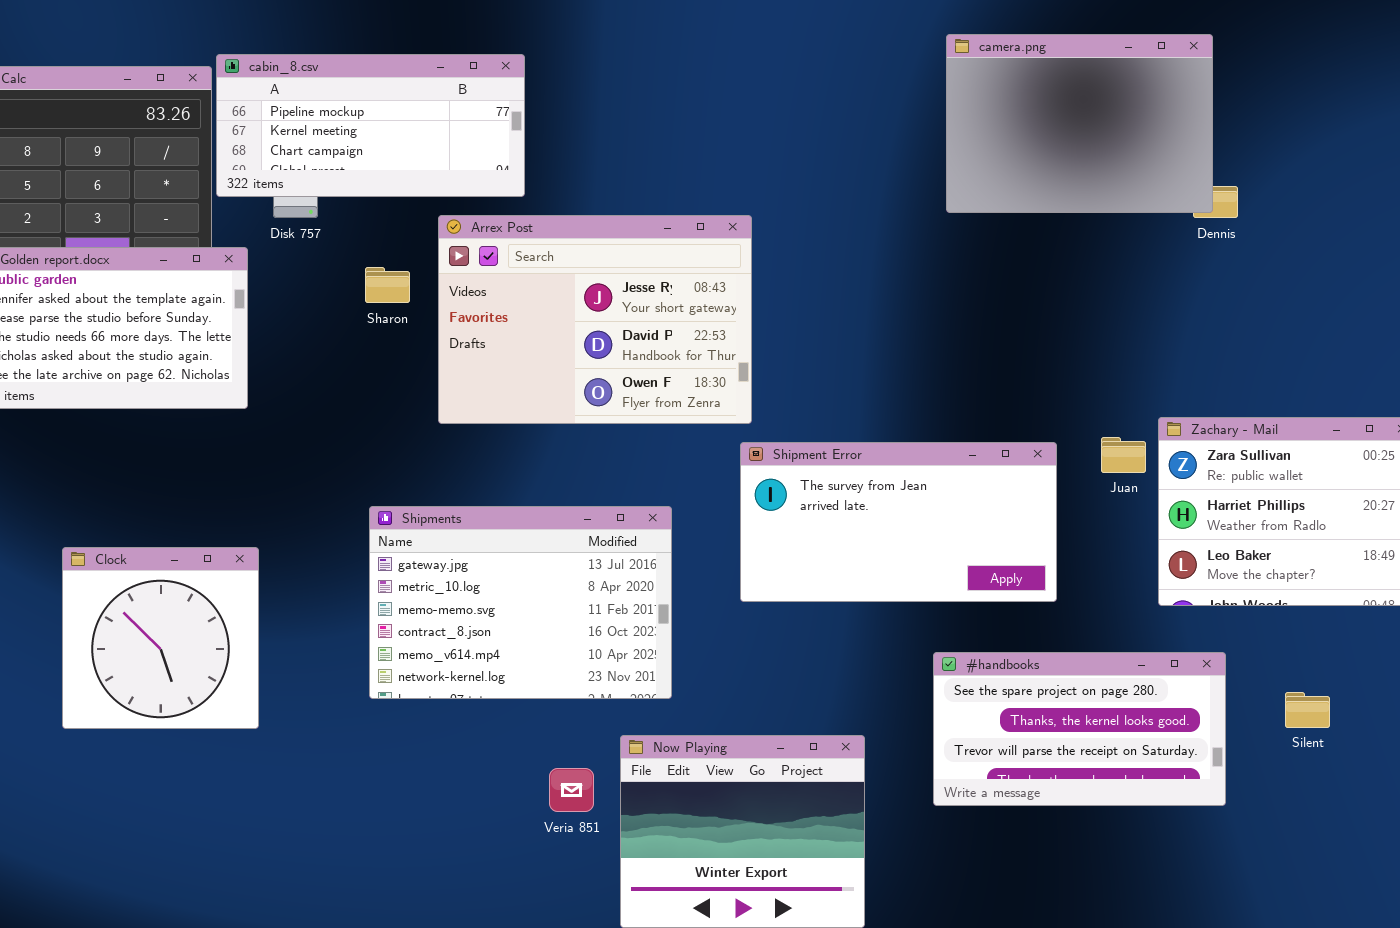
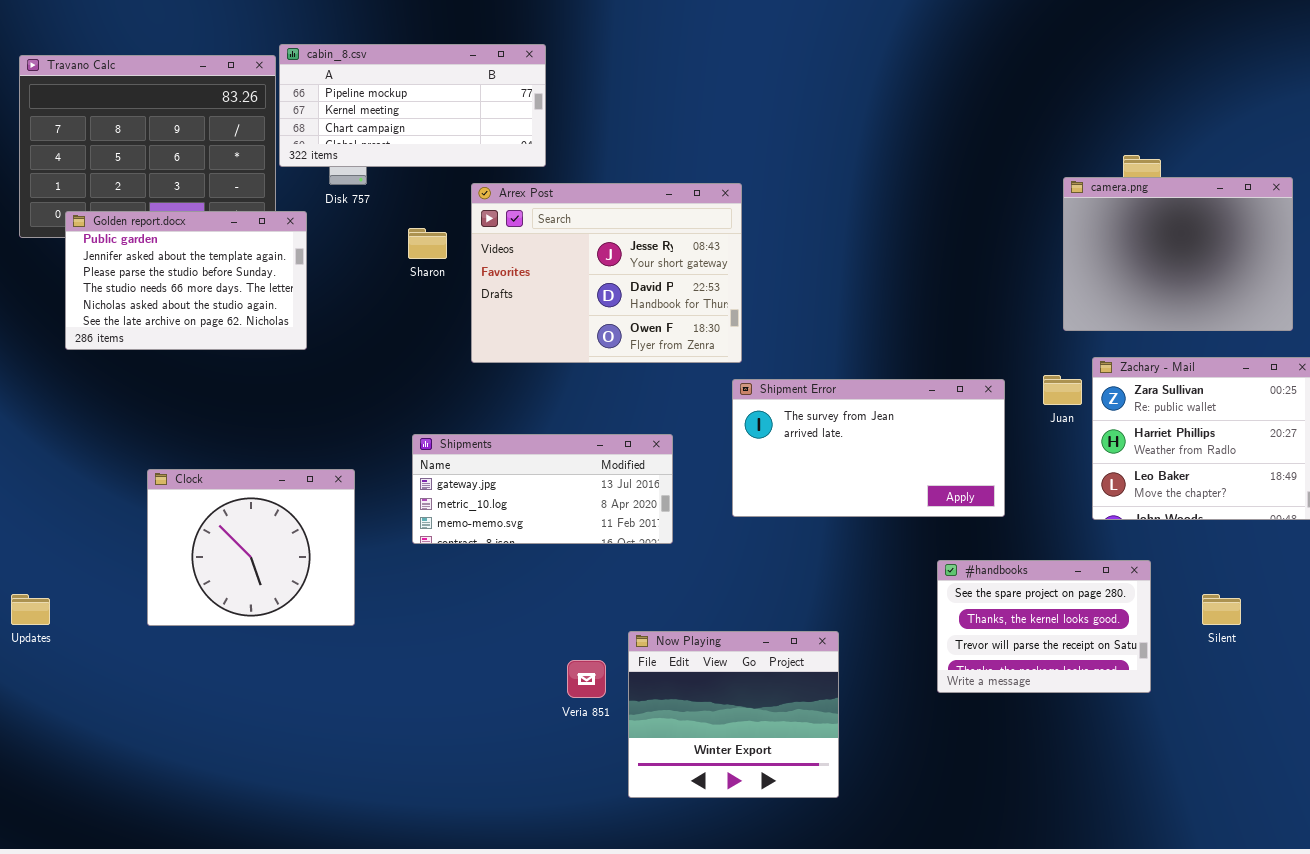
camera.png: [946,34,1213,213] -> [1063,177,1293,331], moved
Shipments: [369,506,672,699] -> [412,434,673,544], resized
Clock: [62,547,259,729] -> [147,469,355,626], resized
#handbooks: [933,652,1226,806] -> [937,560,1151,693], resized

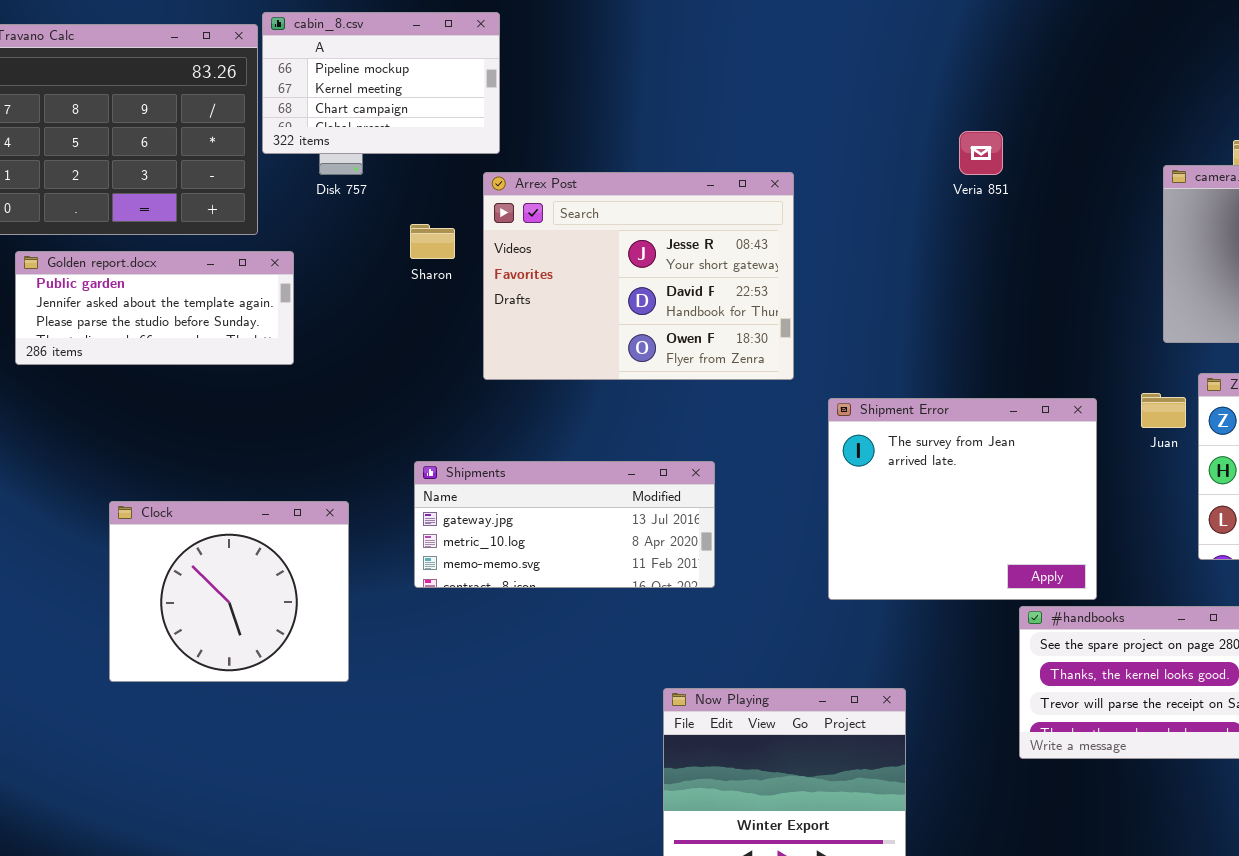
cabin_8.csv: [279,44,546,167] -> [262,12,500,154], resized
Golden report.docx: [65,211,307,350] -> [15,251,294,365], resized
Shipment Error: [732,379,1005,517] -> [828,398,1097,600], resized
Veria 851: [567,660,606,698] -> [959,131,1003,175], moved

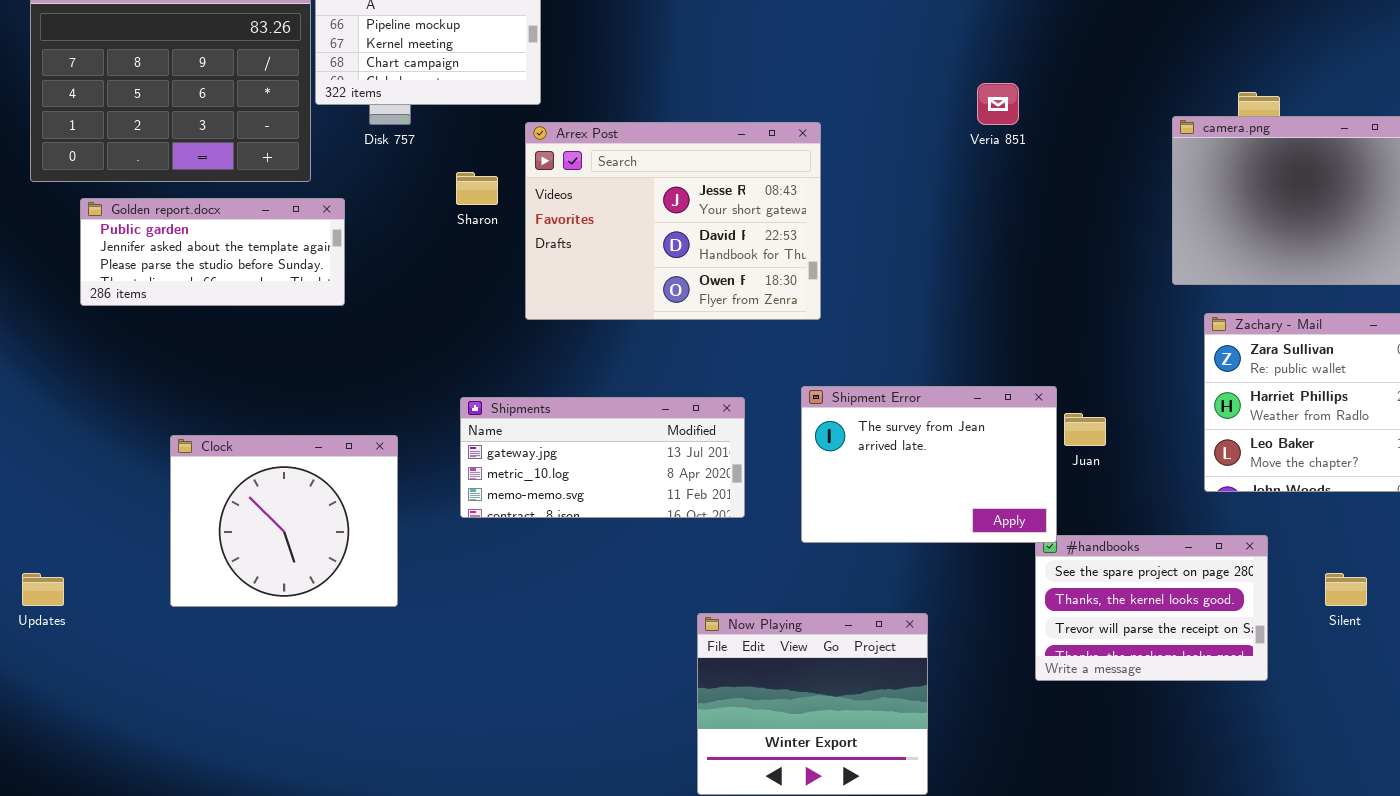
Juan: [1141,393,1186,428] -> [1064,413,1106,446], moved
Shipment Error: [828,398,1097,600] -> [801,386,1057,543], moved, resized

